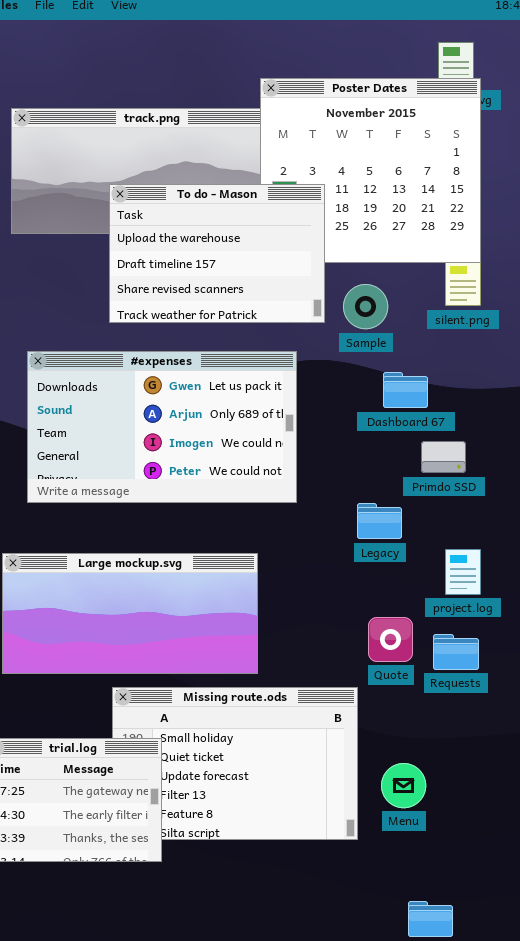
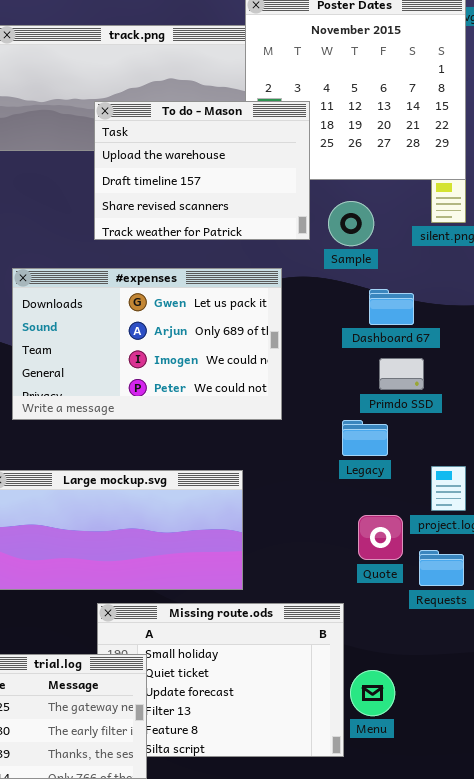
Primdo SSD: [421,441,466,473] -> [379,358,424,390], moved
Quote: [368,617,413,662] -> [358,515,403,560], moved
Menu: [381,763,426,808] -> [350,670,395,716], moved

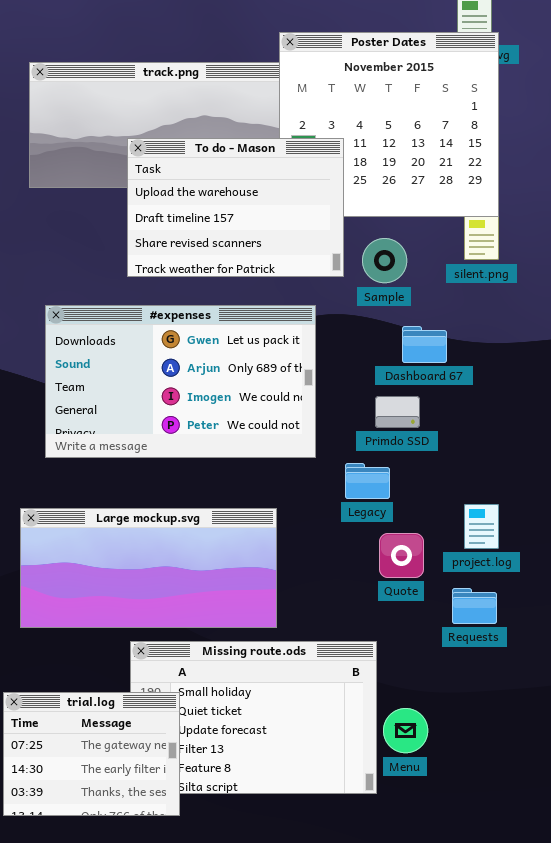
Primdo SSD: [379,358,424,390] -> [375,396,420,428], moved
Legacy: [342,420,388,456] -> [345,463,390,499], moved
Quote: [358,515,403,560] -> [379,533,424,578], moved

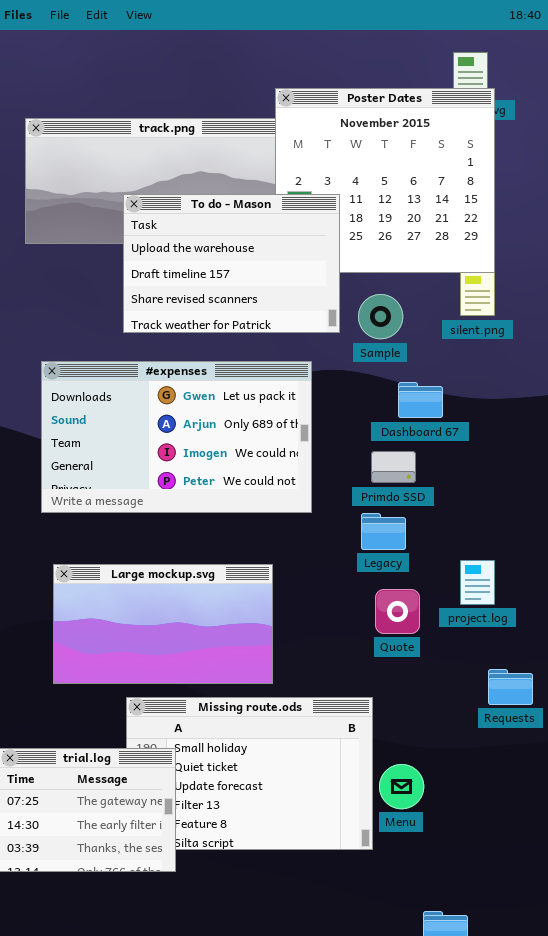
Legacy: [345,463,390,499] -> [361,513,406,550], moved
Large mockup.svg: [20,508,277,628] -> [53,564,273,684], resized
Requests: [452,588,497,624] -> [488,669,533,705], moved

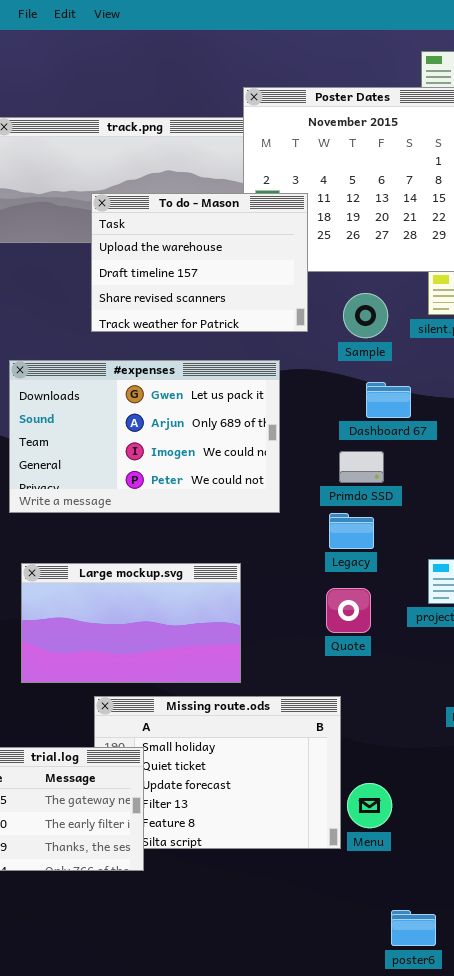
Sample: [358,294,403,339] -> [343,293,388,338], moved
Quote: [375,589,420,634] -> [326,588,371,633], moved
Menu: [379,764,424,809] -> [347,783,392,828], moved

